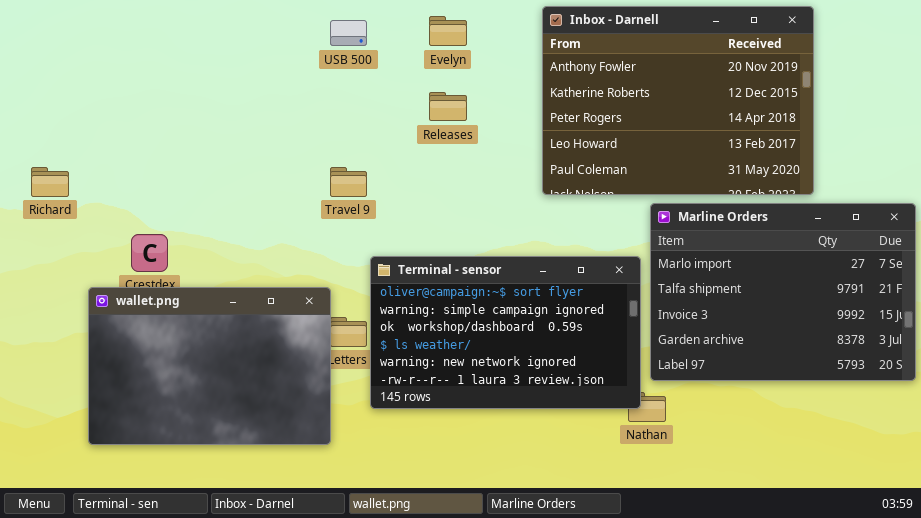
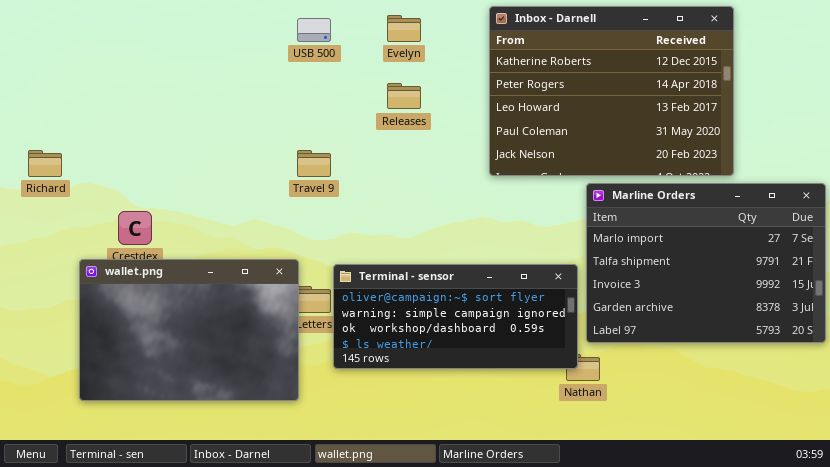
Inbox - Darnell: [542,6,814,195] -> [489,6,734,176], scrolled down 1 row
Terminal - sensor: [370,256,641,409] -> [333,264,578,369], resized

